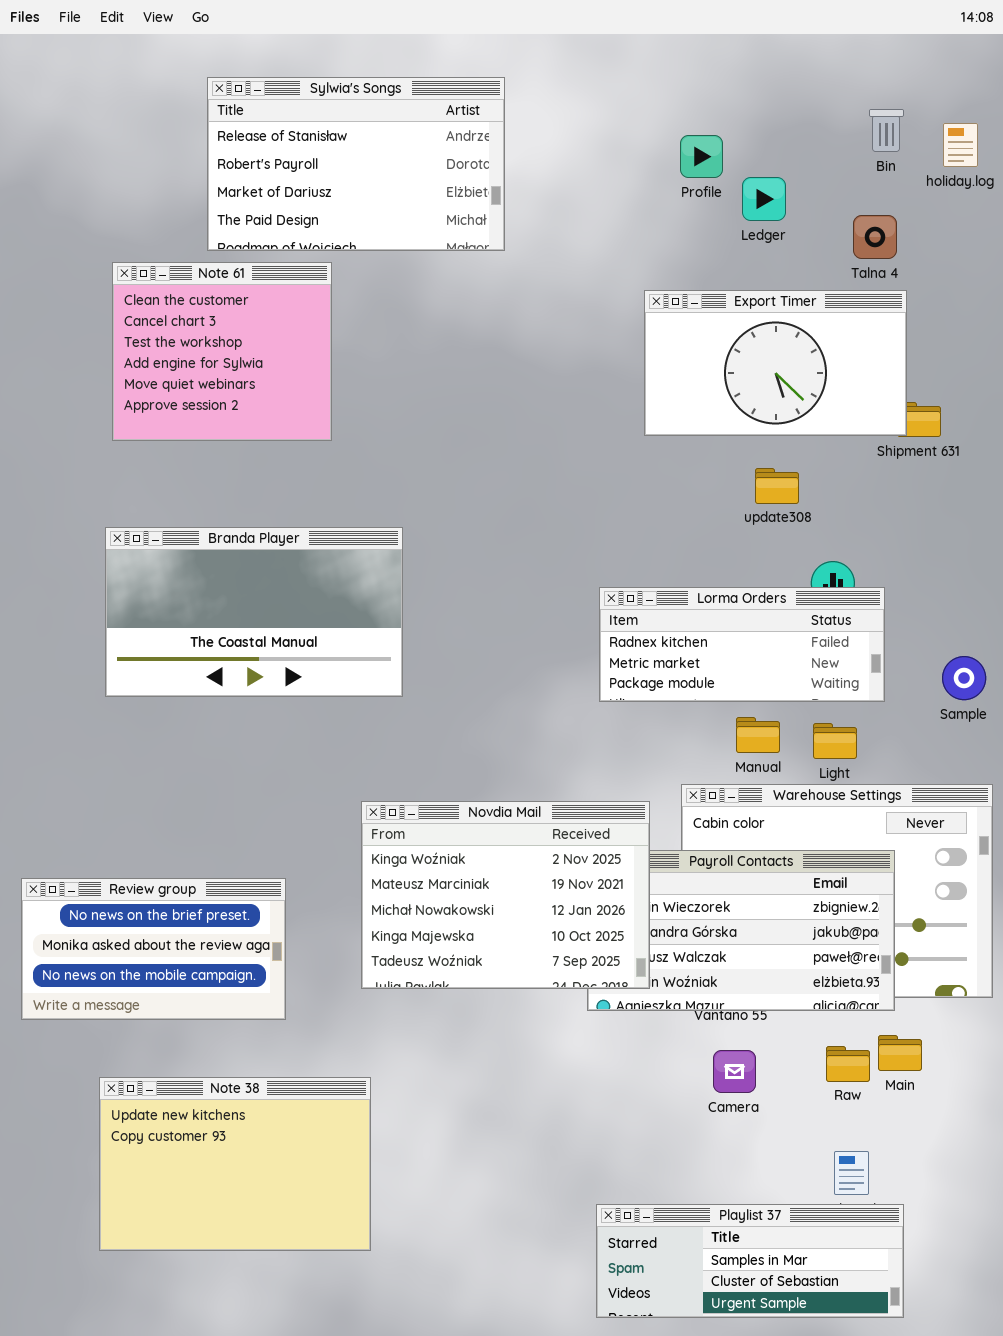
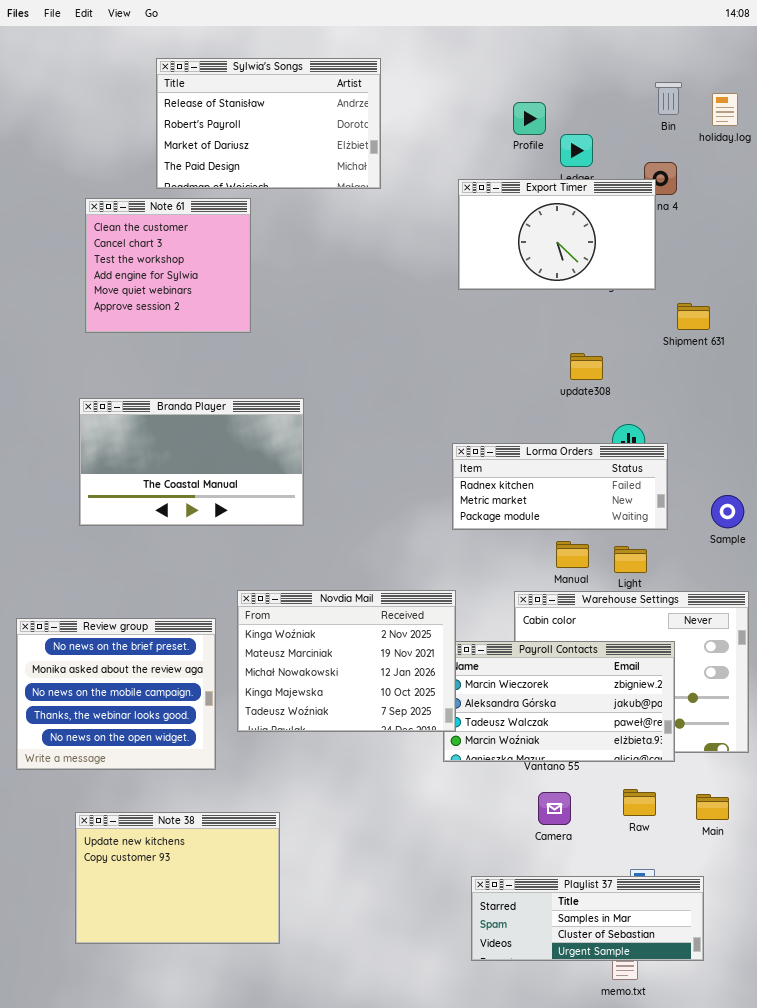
Export Timer: [644,290,907,436] -> [458,179,656,290], moved
Novdia Mail: [361,801,650,989] -> [237,590,456,732], moved
Review group: [21,878,286,1020] -> [16,618,216,770], resized
Main: [878,1035,922,1071] -> [696,794,729,820], moved
Playlist 37: [596,1204,904,1318] -> [471,876,704,961], moved

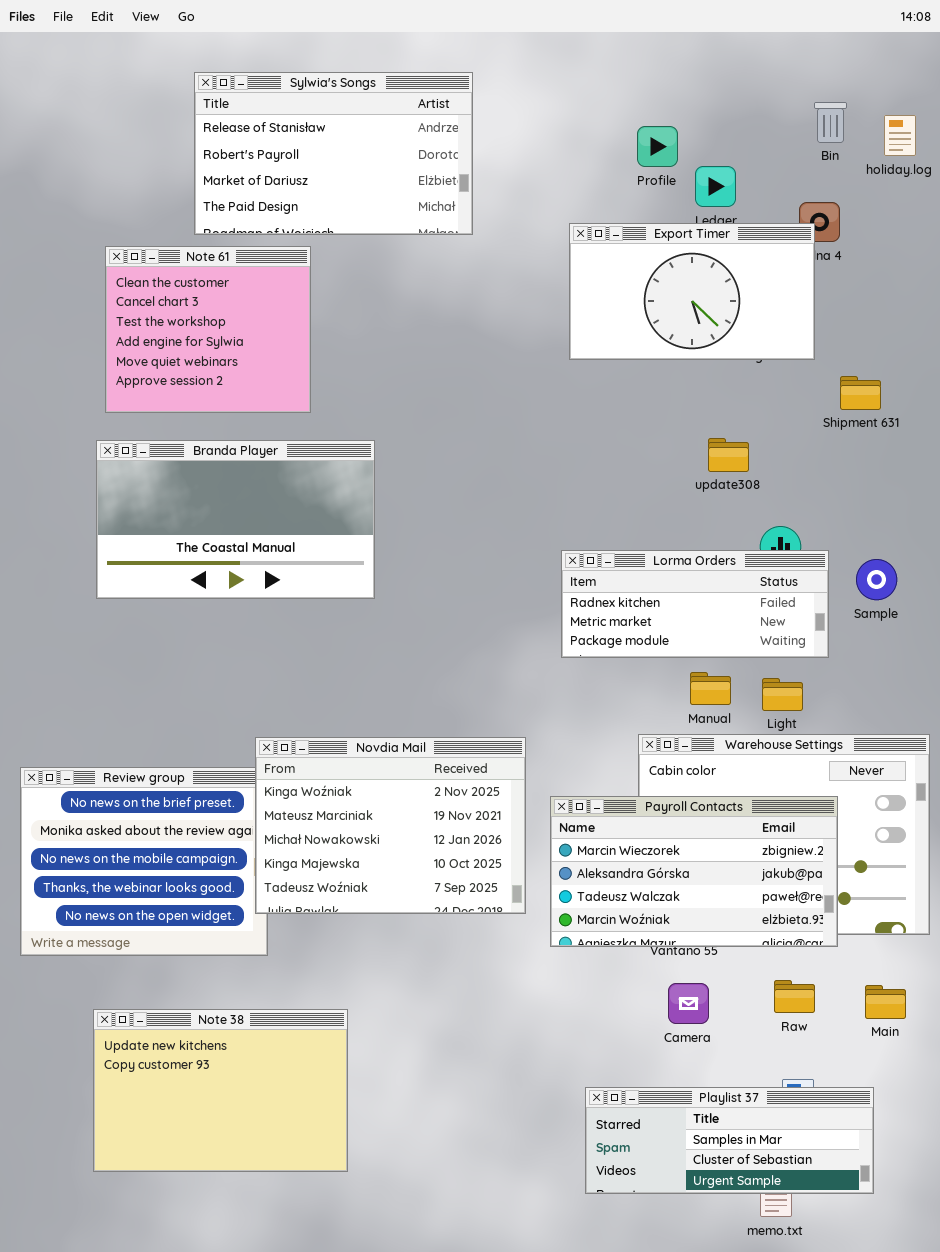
Branda Player: [79,398,304,526] -> [96,440,375,599], moved
Sample: [711,495,744,528] -> [856,559,897,600], moved
Novdia Mail: [237,590,456,732] -> [255,737,526,914], moved

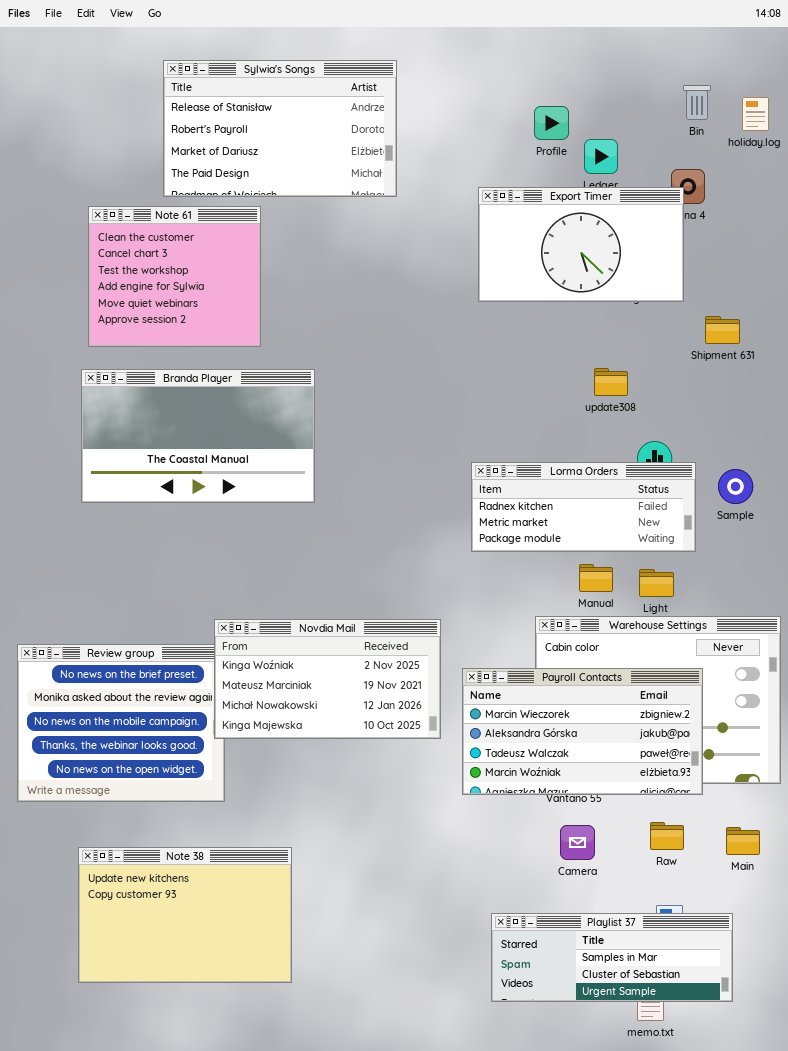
Novdia Mail: [255,737,526,914] -> [214,619,441,739], resized

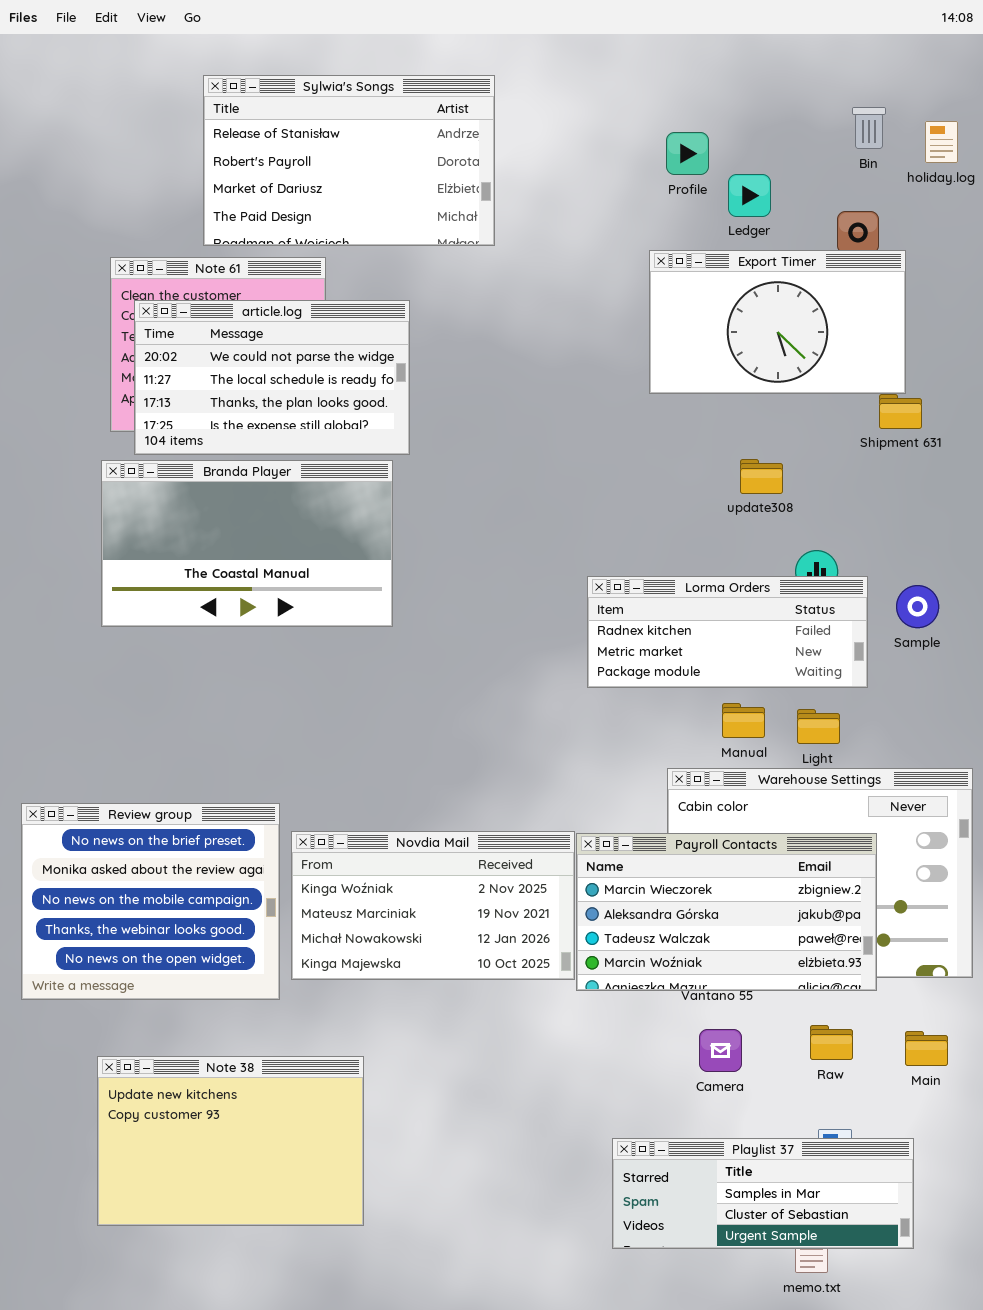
Export Timer: [478,187,684,302] -> [649,250,906,394], moved
article.log: none -> [134,300,410,455], opened
Novdia Mail: [214,619,441,739] -> [291,831,575,980], moved

